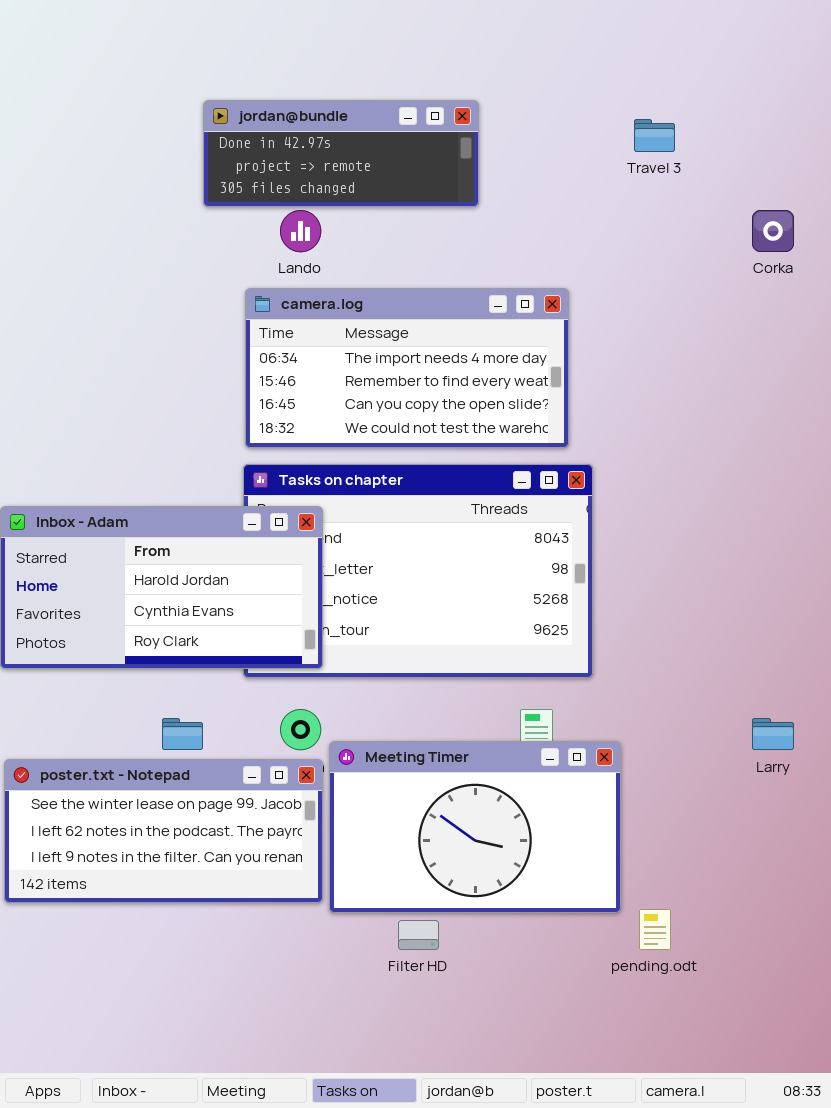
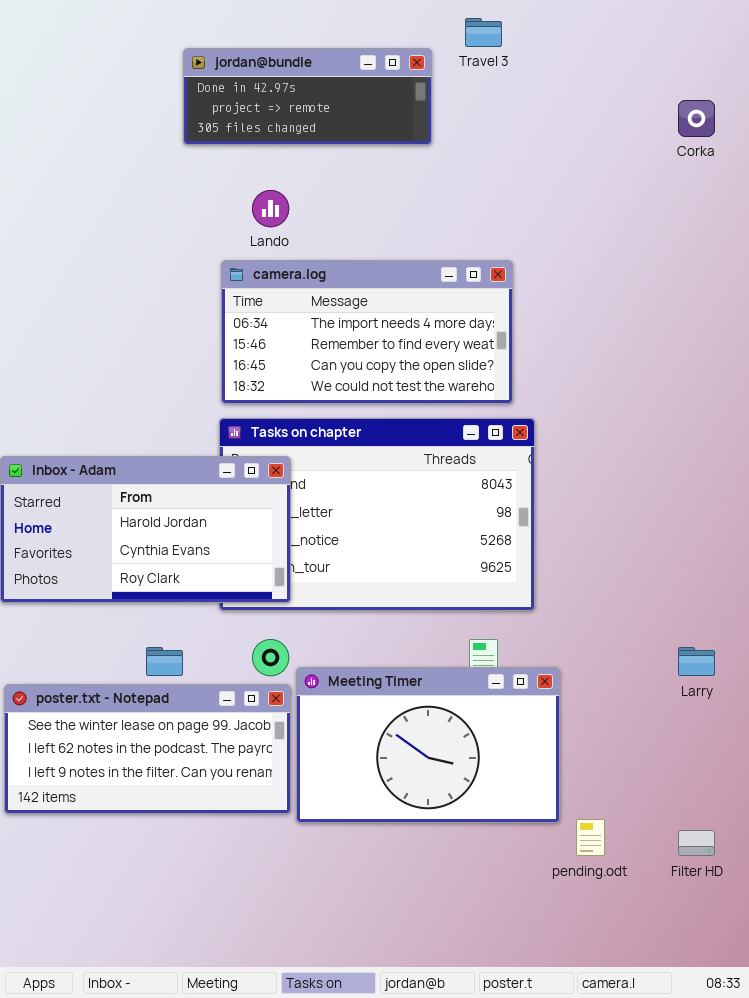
jordan@bundle: [203,100,479,207] -> [183,48,432,145], moved
Travel 3: [634,119,675,152] -> [465,18,502,47], moved
Corka: [752,210,794,252] -> [678,100,715,137], moved
Filter HD: [398,920,439,950] -> [678,830,715,856], moved

